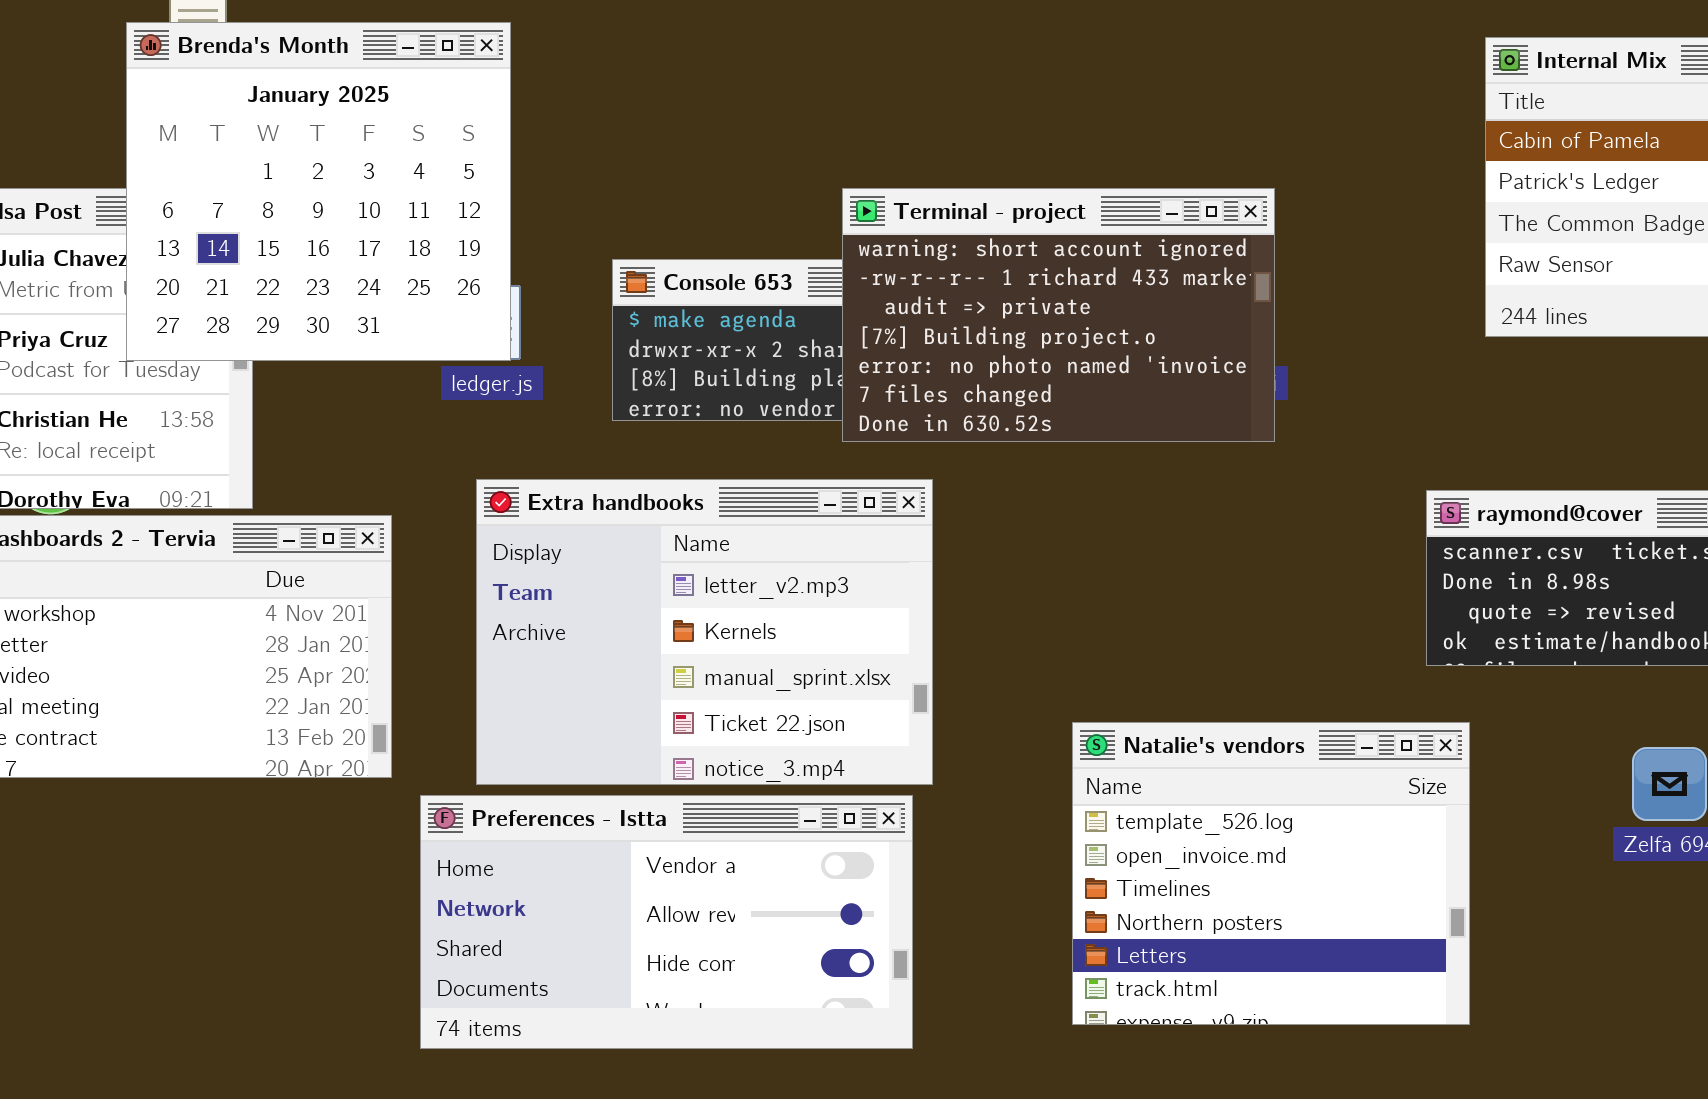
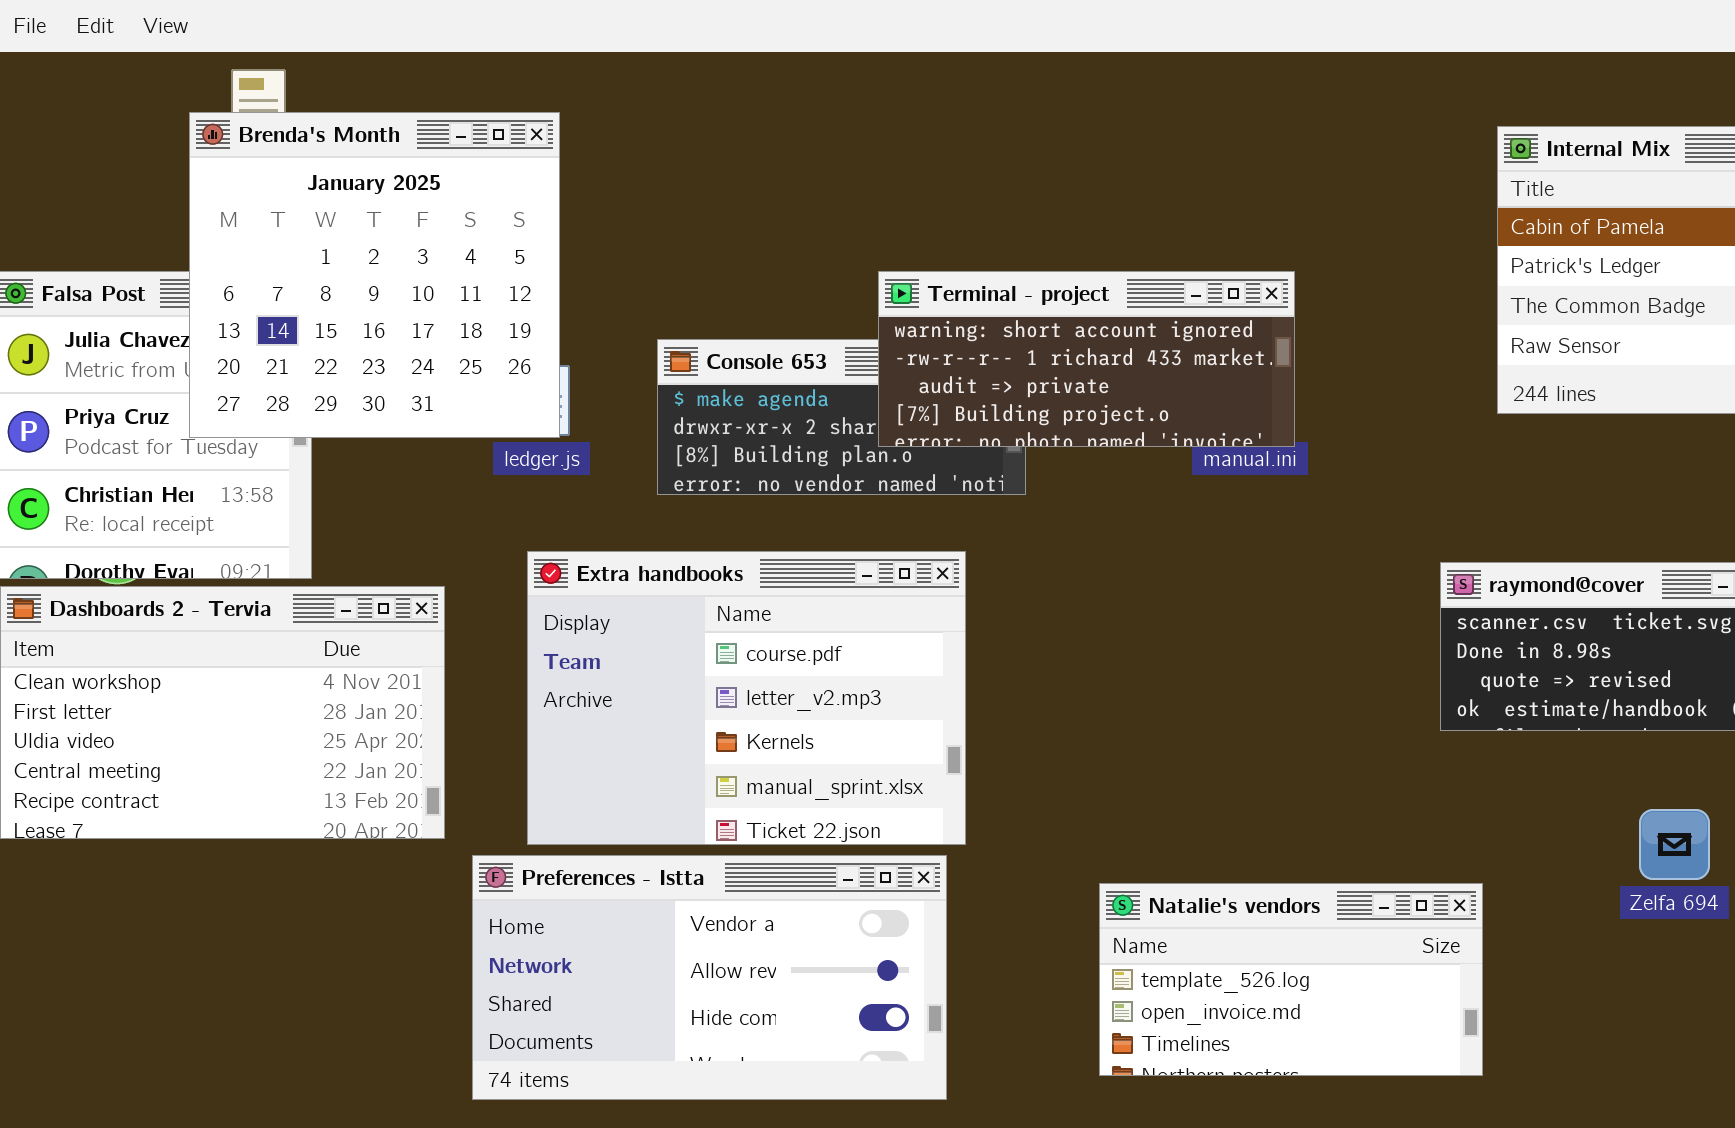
Terminal - project: [842,188,1275,442] -> [878,271,1295,447], resized
Extra handbooks: [476,479,933,785] -> [527,551,966,845], scrolled up 1 row
Natalie's vendors: [1072,722,1470,1025] -> [1099,883,1483,1076], resized

